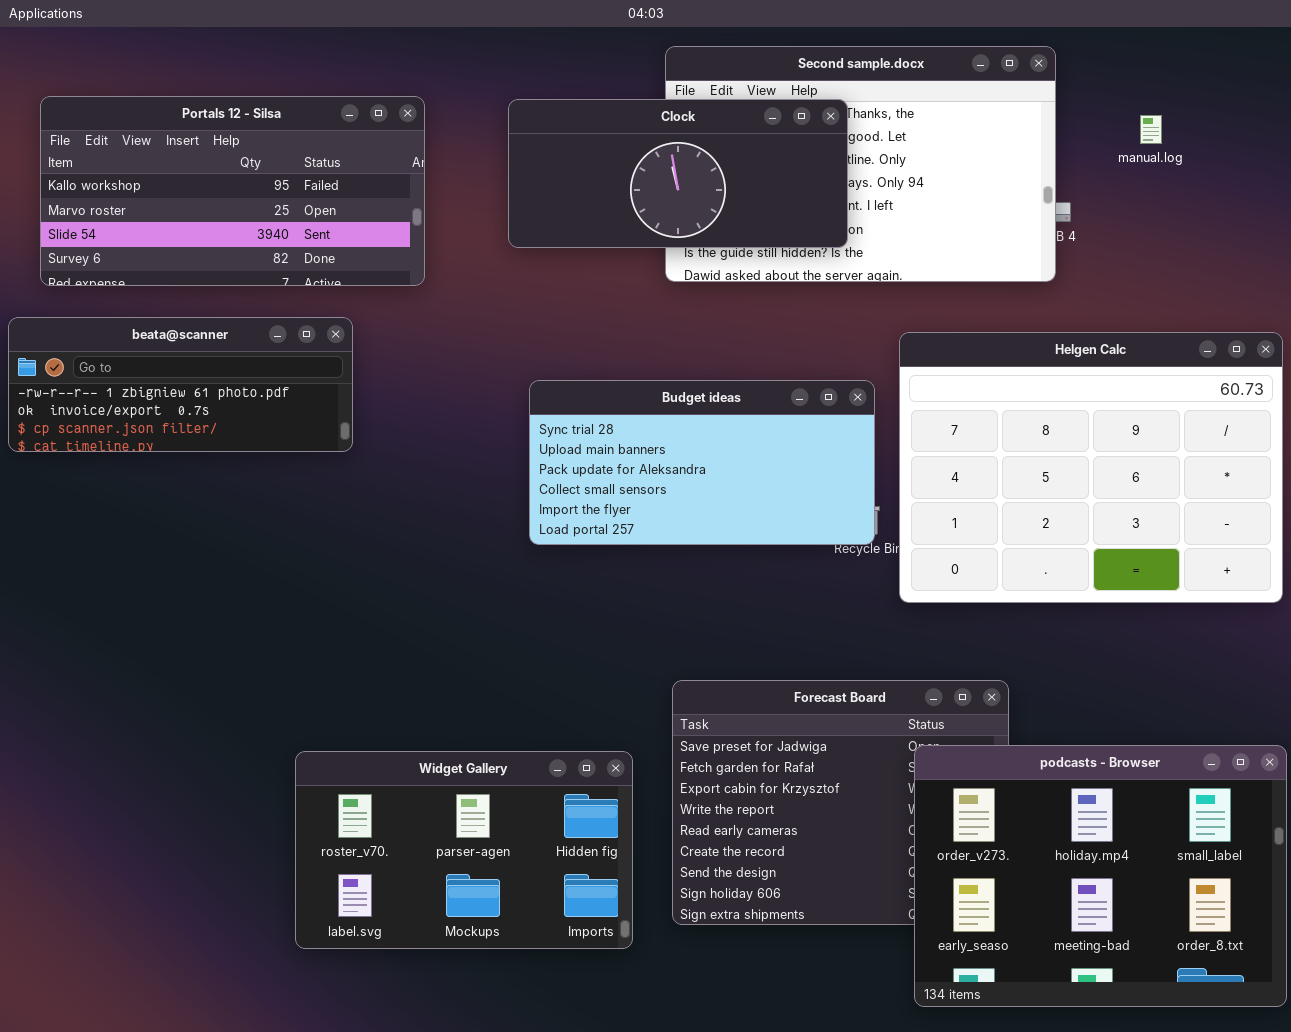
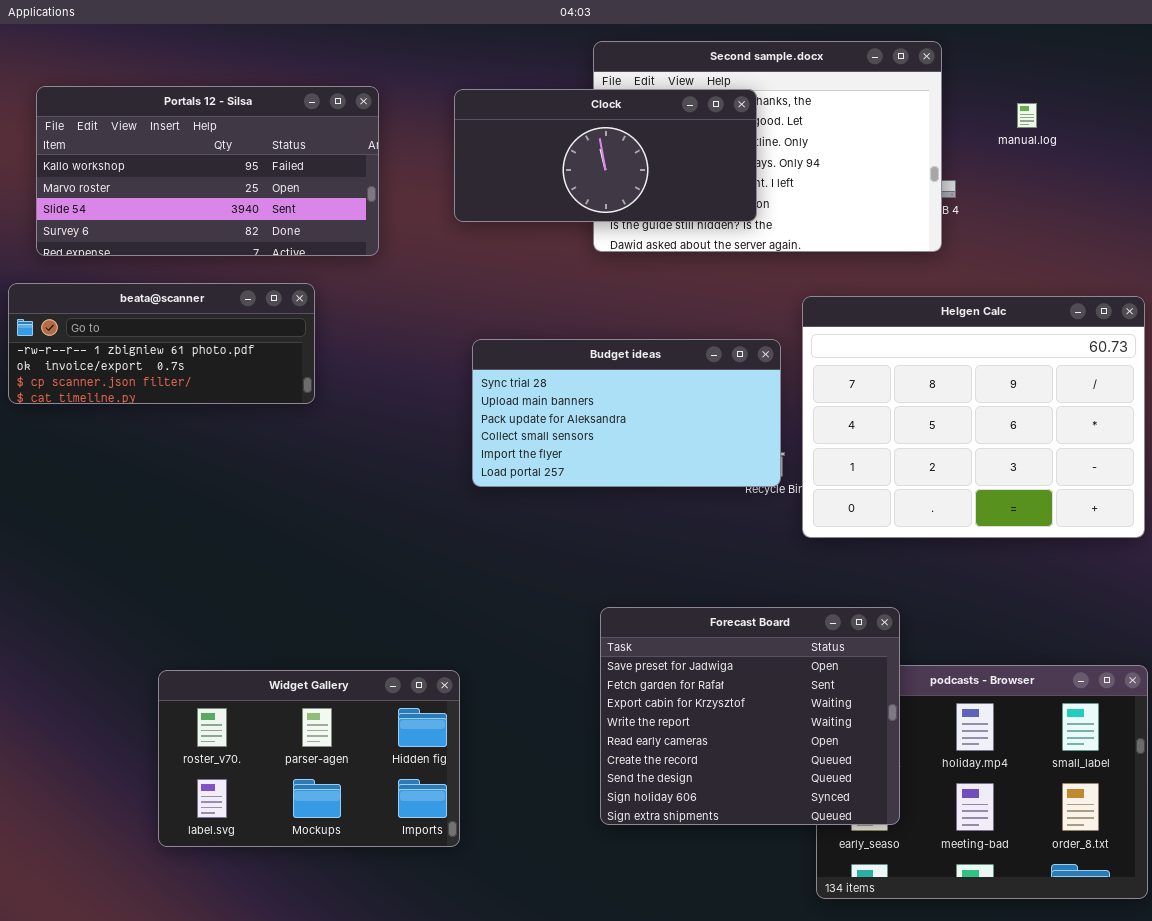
Forecast Board: [672,680,1009,925] -> [600,607,900,825], raised
Widget Gallery: [295,751,633,949] -> [158,670,460,847], moved

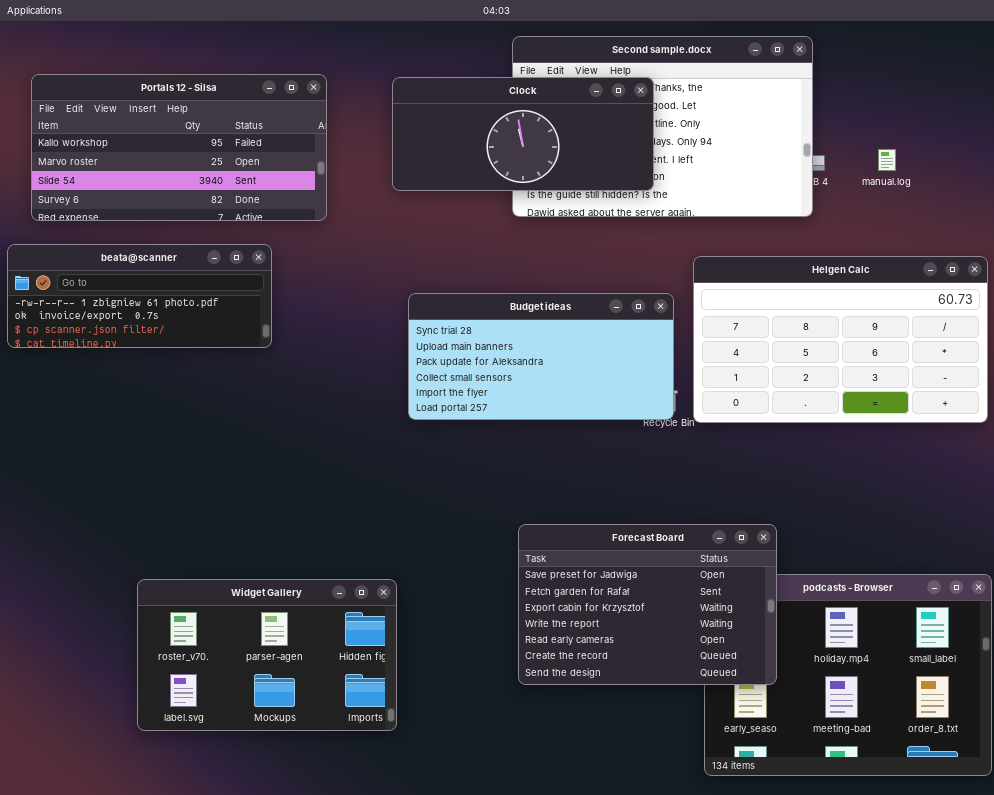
manual.log: [1017,103,1037,128] -> [878,149,896,171], moved
Helgen Calc: [802,296,1145,538] -> [693,256,988,423], resized
Forecast Board: [600,607,900,825] -> [518,524,777,685], resized

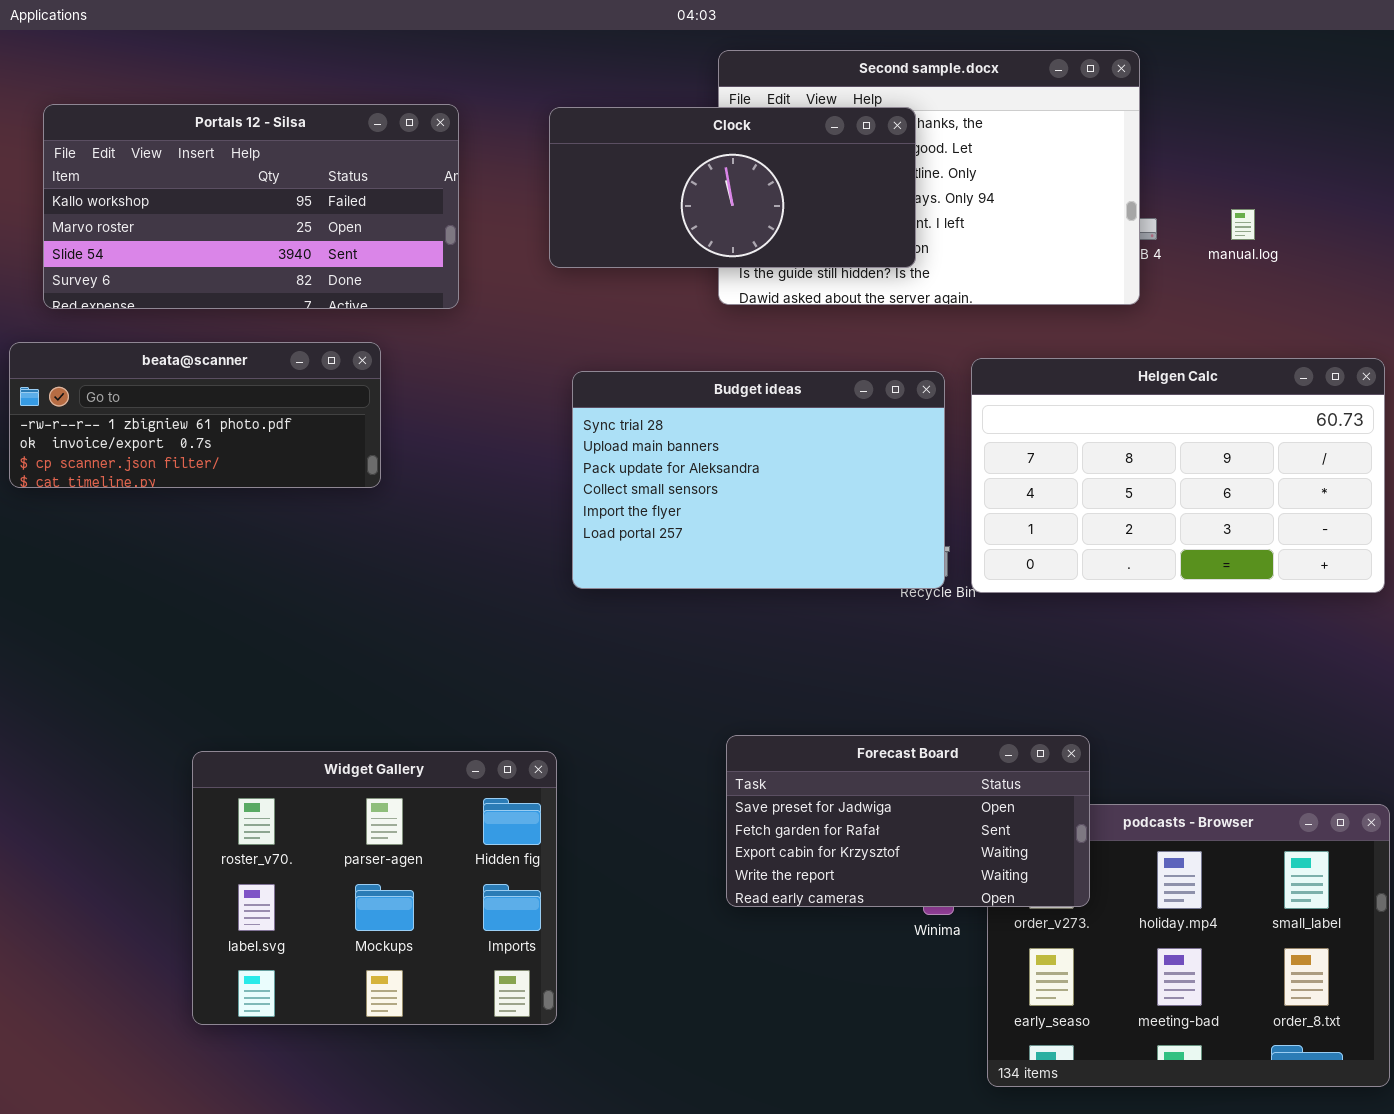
Budget ideas: [408,293,674,420] -> [572,371,945,589], resized
Forecast Board: [518,524,777,685] -> [726,735,1090,907], resized
Widget Gallery: [137,579,397,731] -> [192,751,557,1025], resized

